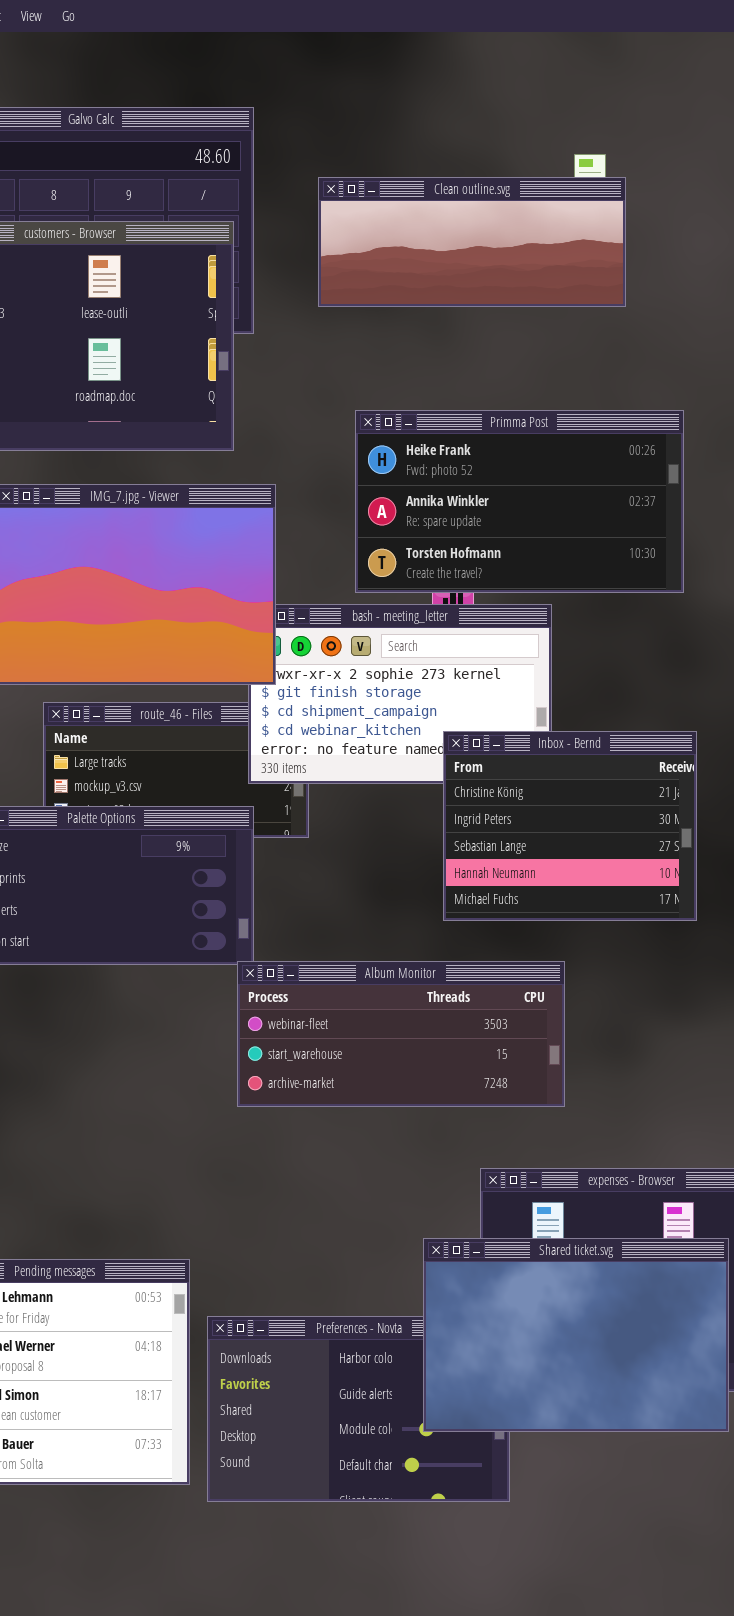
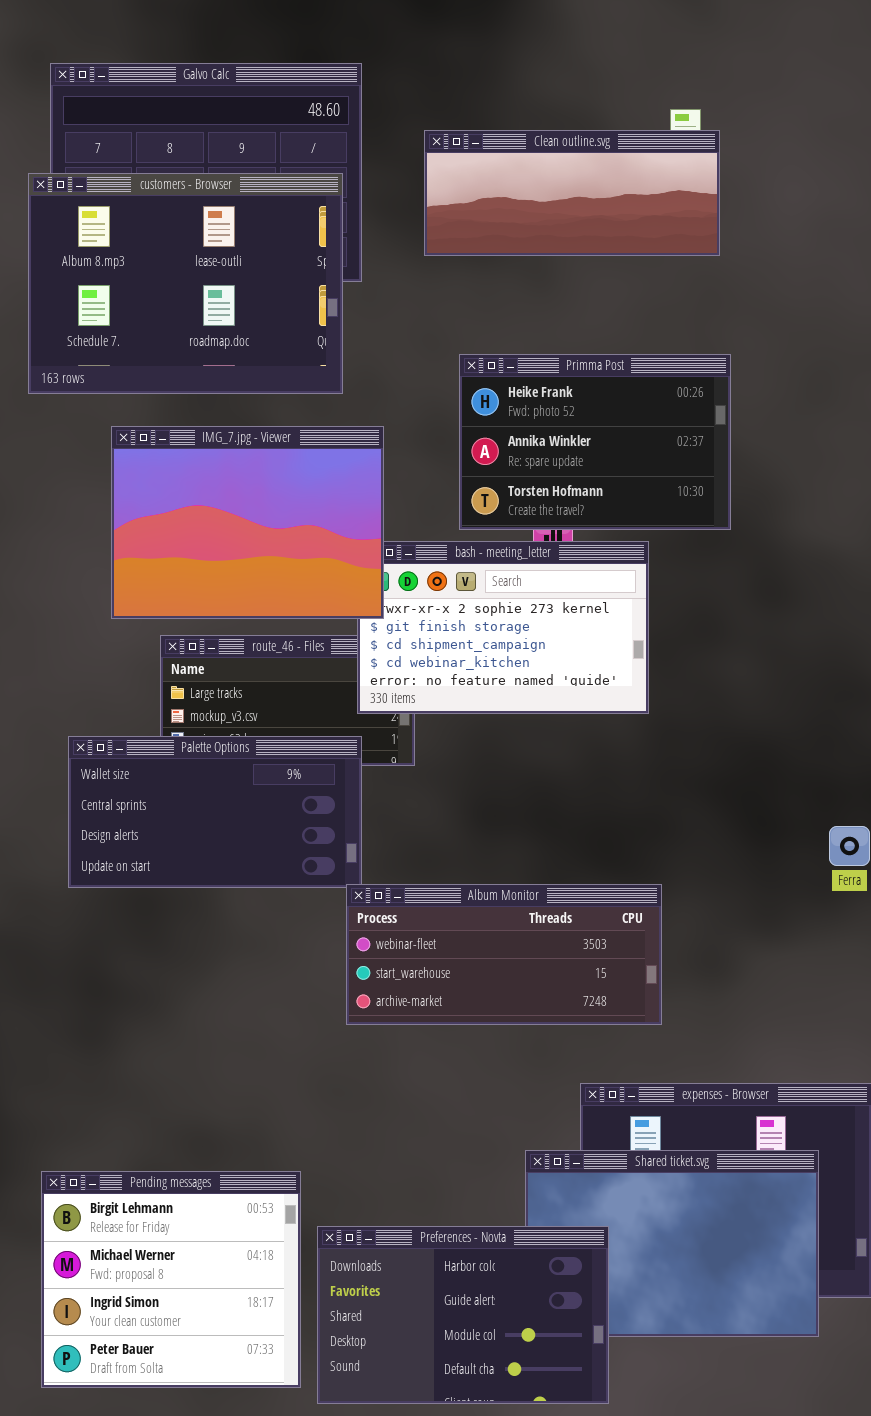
Primma Post: [355,410,684,593] -> [459,354,731,530], resized
Inbox - Bernd: [443,731,697,921] -> none, closed
Preferences - Novta: [207,1316,510,1502] -> [317,1226,609,1404], raised

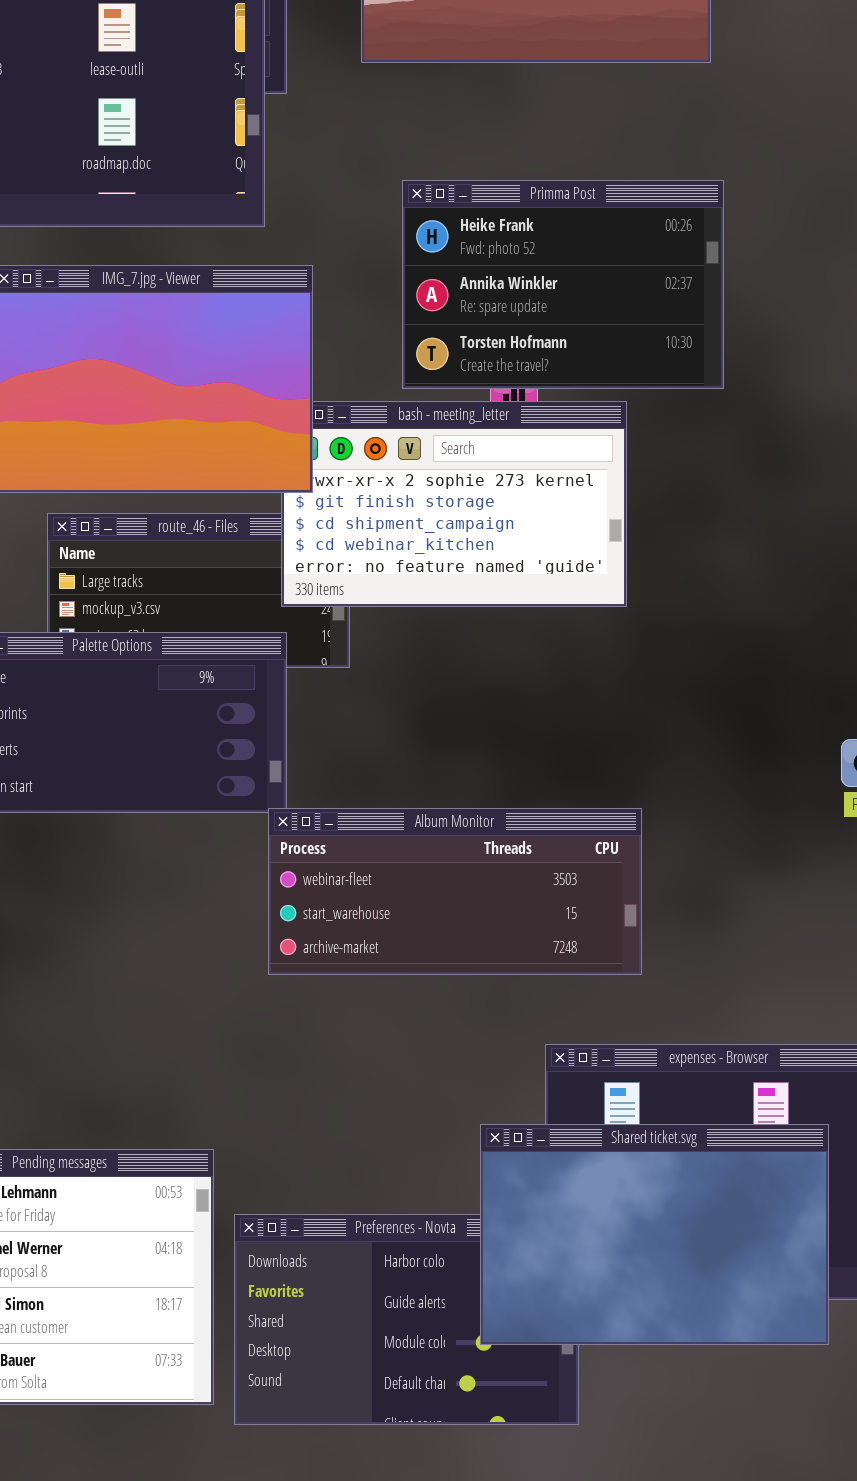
Shared ticket.svg: [525,1150,819,1337] -> [480,1124,829,1345], raised

